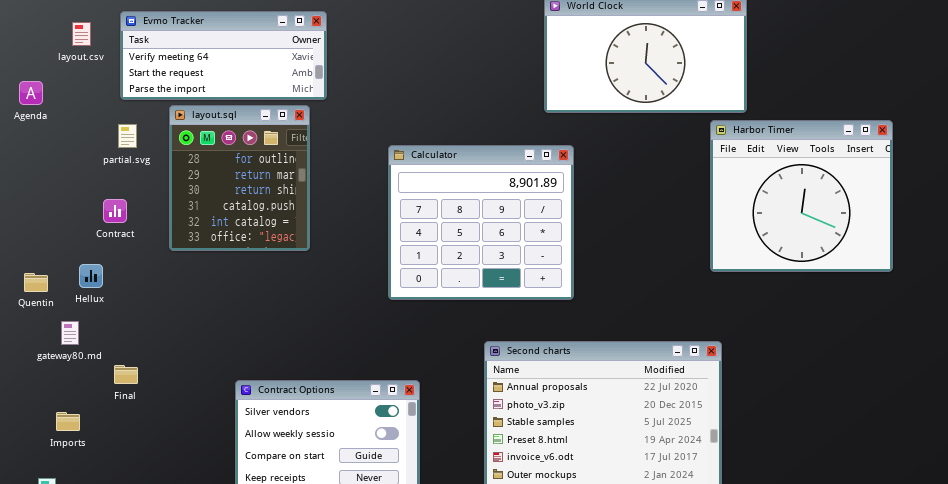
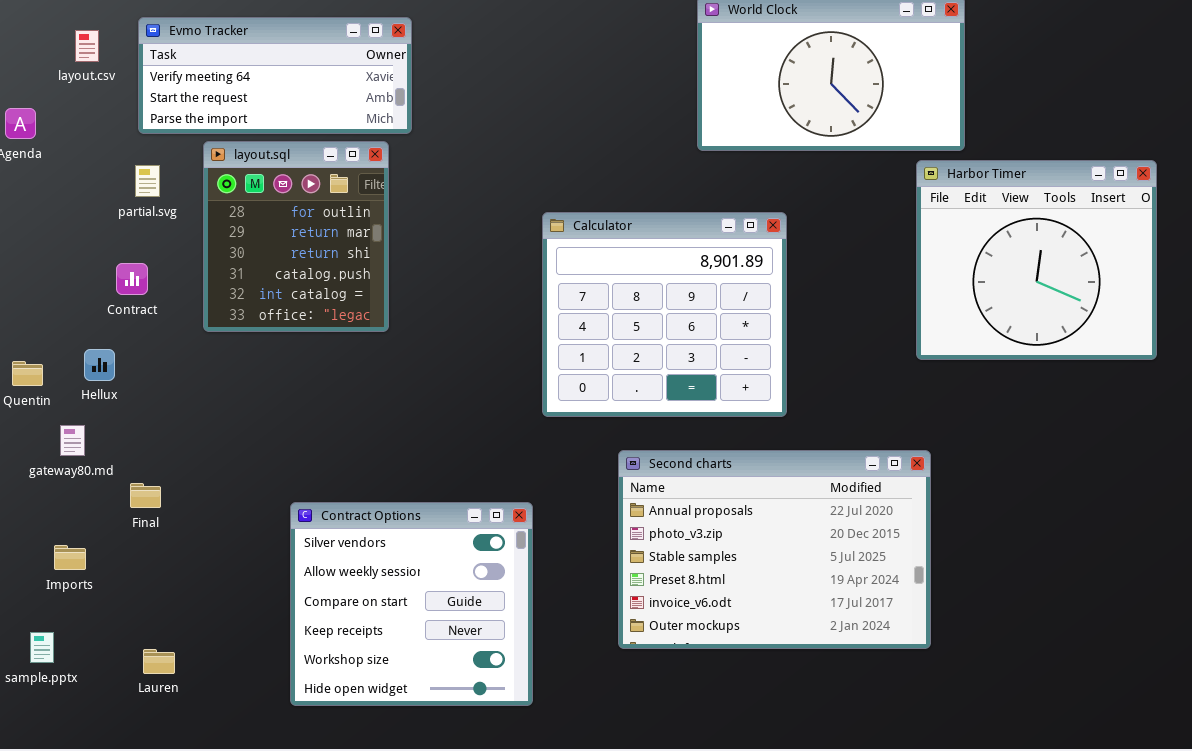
Calculator: [388,145,574,300] -> [542,212,787,417], moved

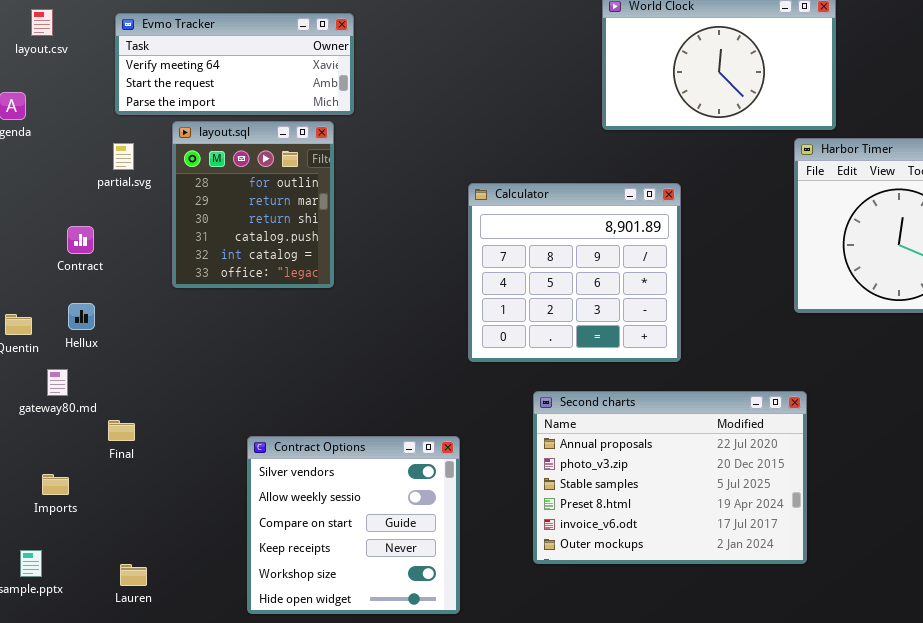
layout.csv: [75,30,99,62] -> [31,9,53,36], moved
Contract: [116,263,148,295] -> [67,226,94,254], moved

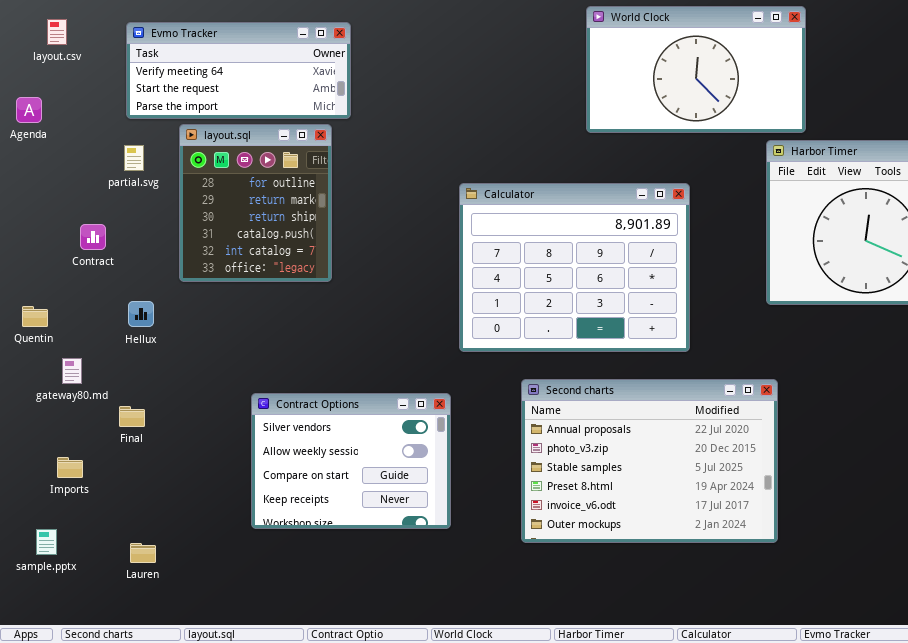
Calculator: [468,183,681,362] -> [459,183,690,352], resized
Hellux: [68,303,95,330] -> [128,301,154,327], moved
Contract Options: [247,436,460,614] -> [251,393,451,529], moved, resized

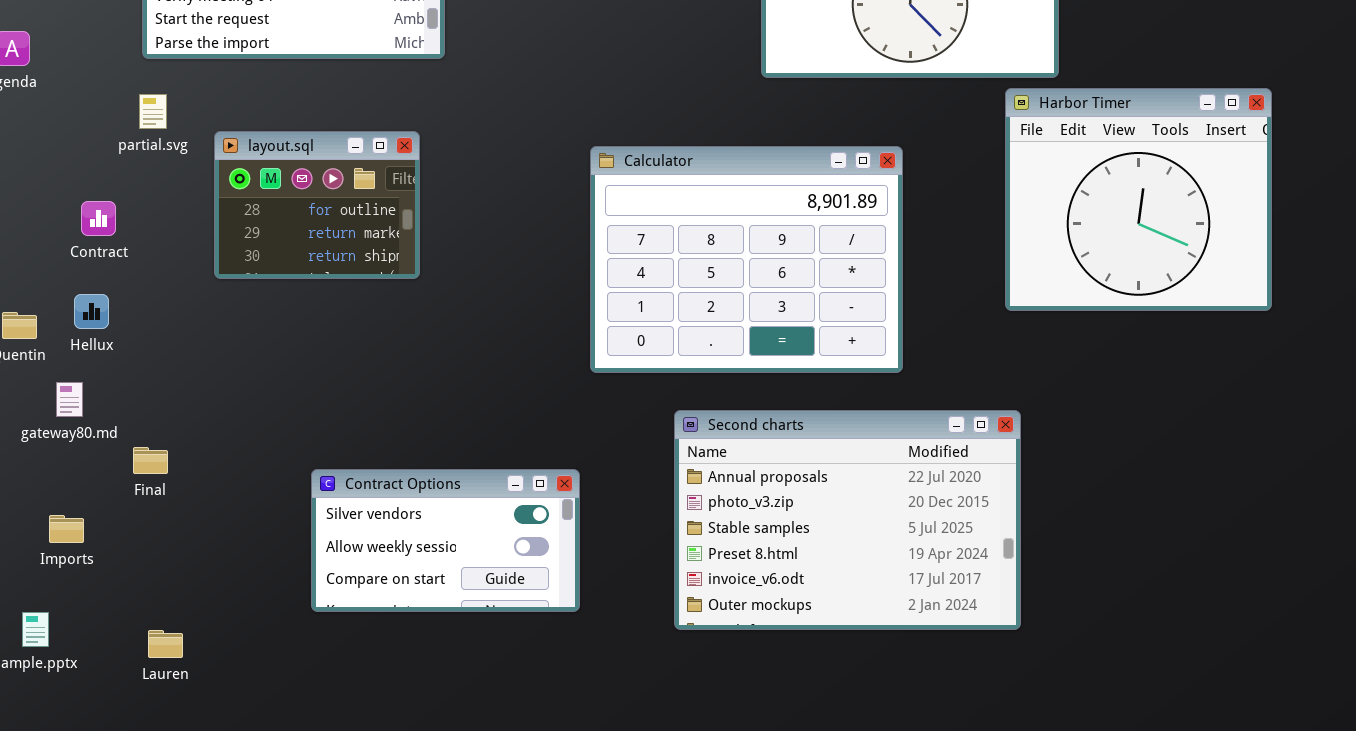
layout.sql: [179,124,332,282] -> [214,131,420,279], resized
Hellux: [128,301,154,327] -> [74,294,109,329], moved
Contract Options: [251,393,451,529] -> [311,469,580,612], resized

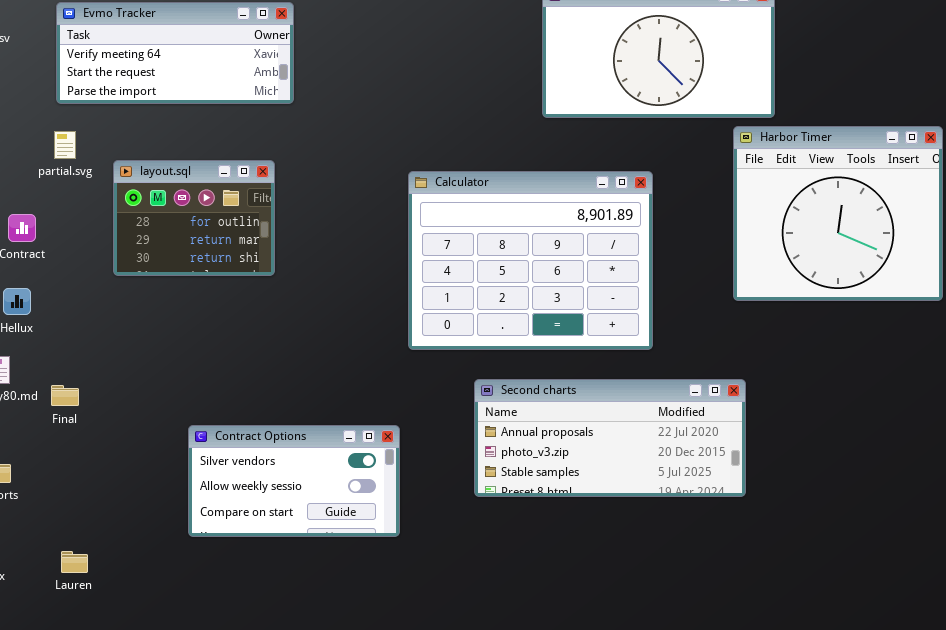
Second charts: [674,410,1021,630] -> [474,379,746,497], resized
Final: [133,447,168,474] -> [51,385,79,406], moved

